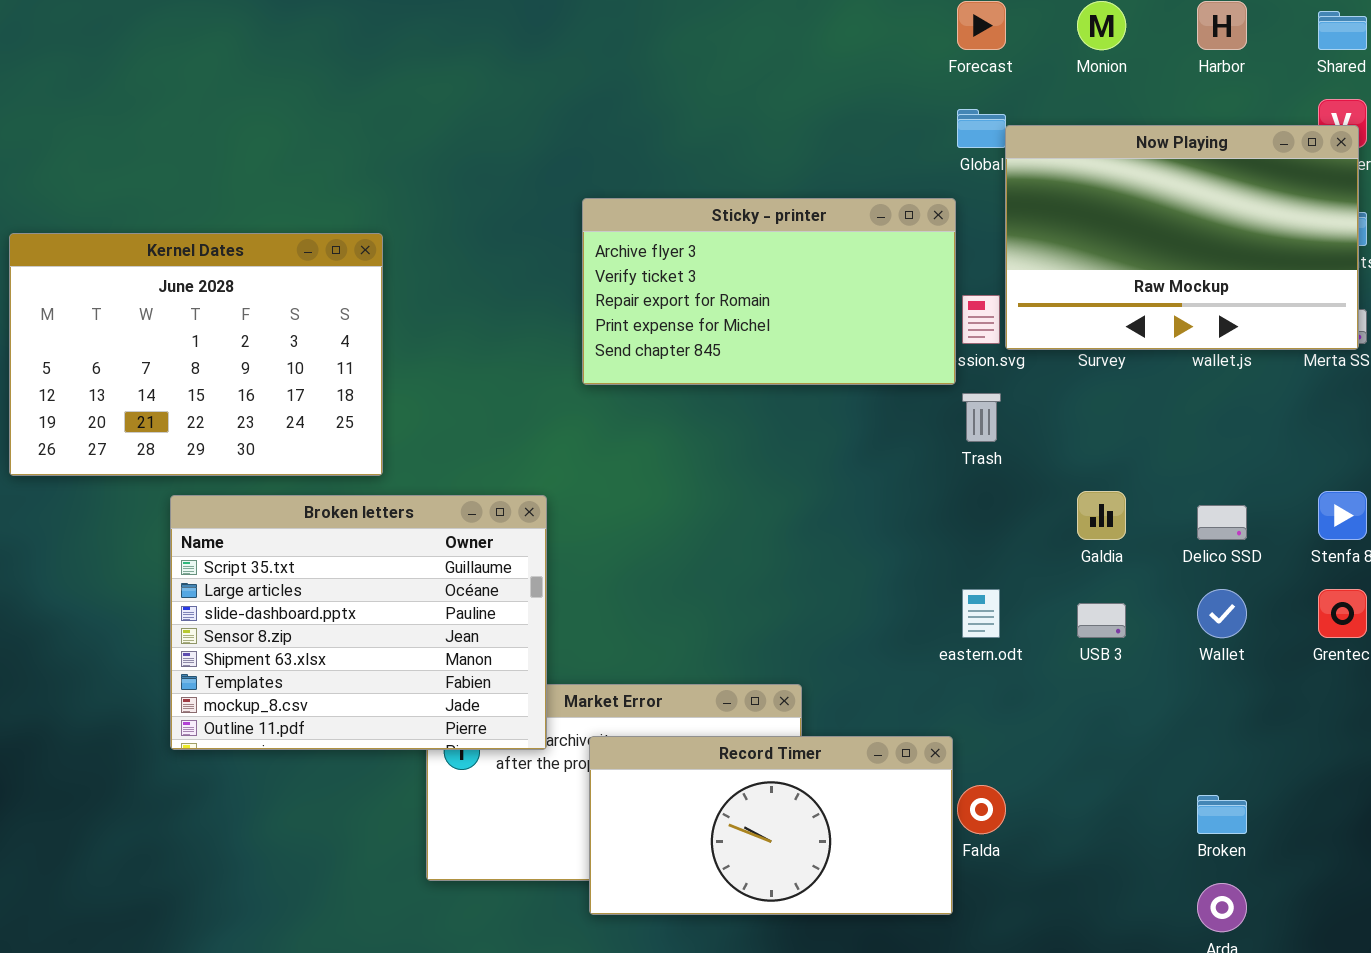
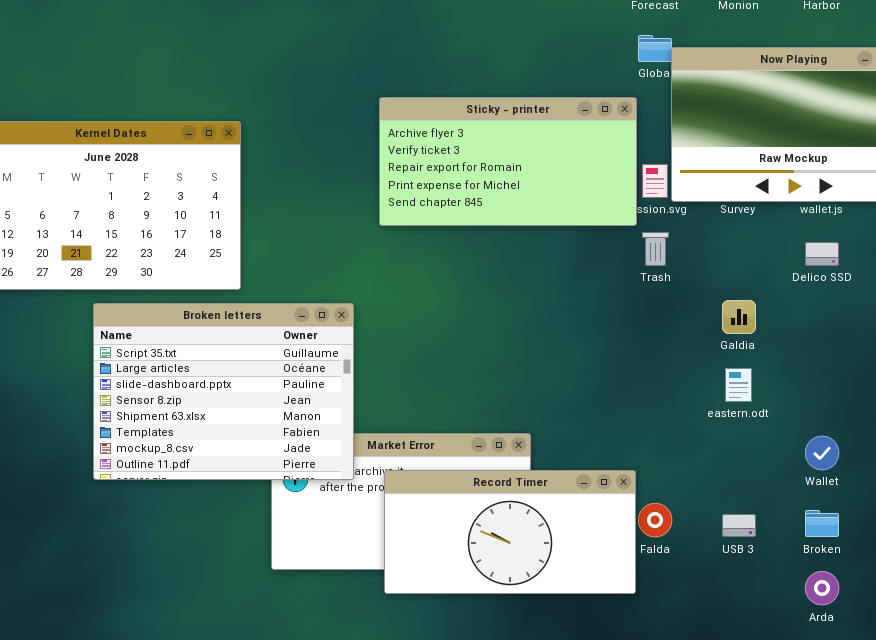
Delico SSD: [1197,505,1247,540] -> [805,242,839,266], moved
eastern.odt: [962,589,1000,638] -> [725,368,752,402], moved
Wallet: [1197,589,1247,638] -> [805,436,839,470], moved
USB 3: [1077,603,1126,638] -> [722,514,756,537], moved

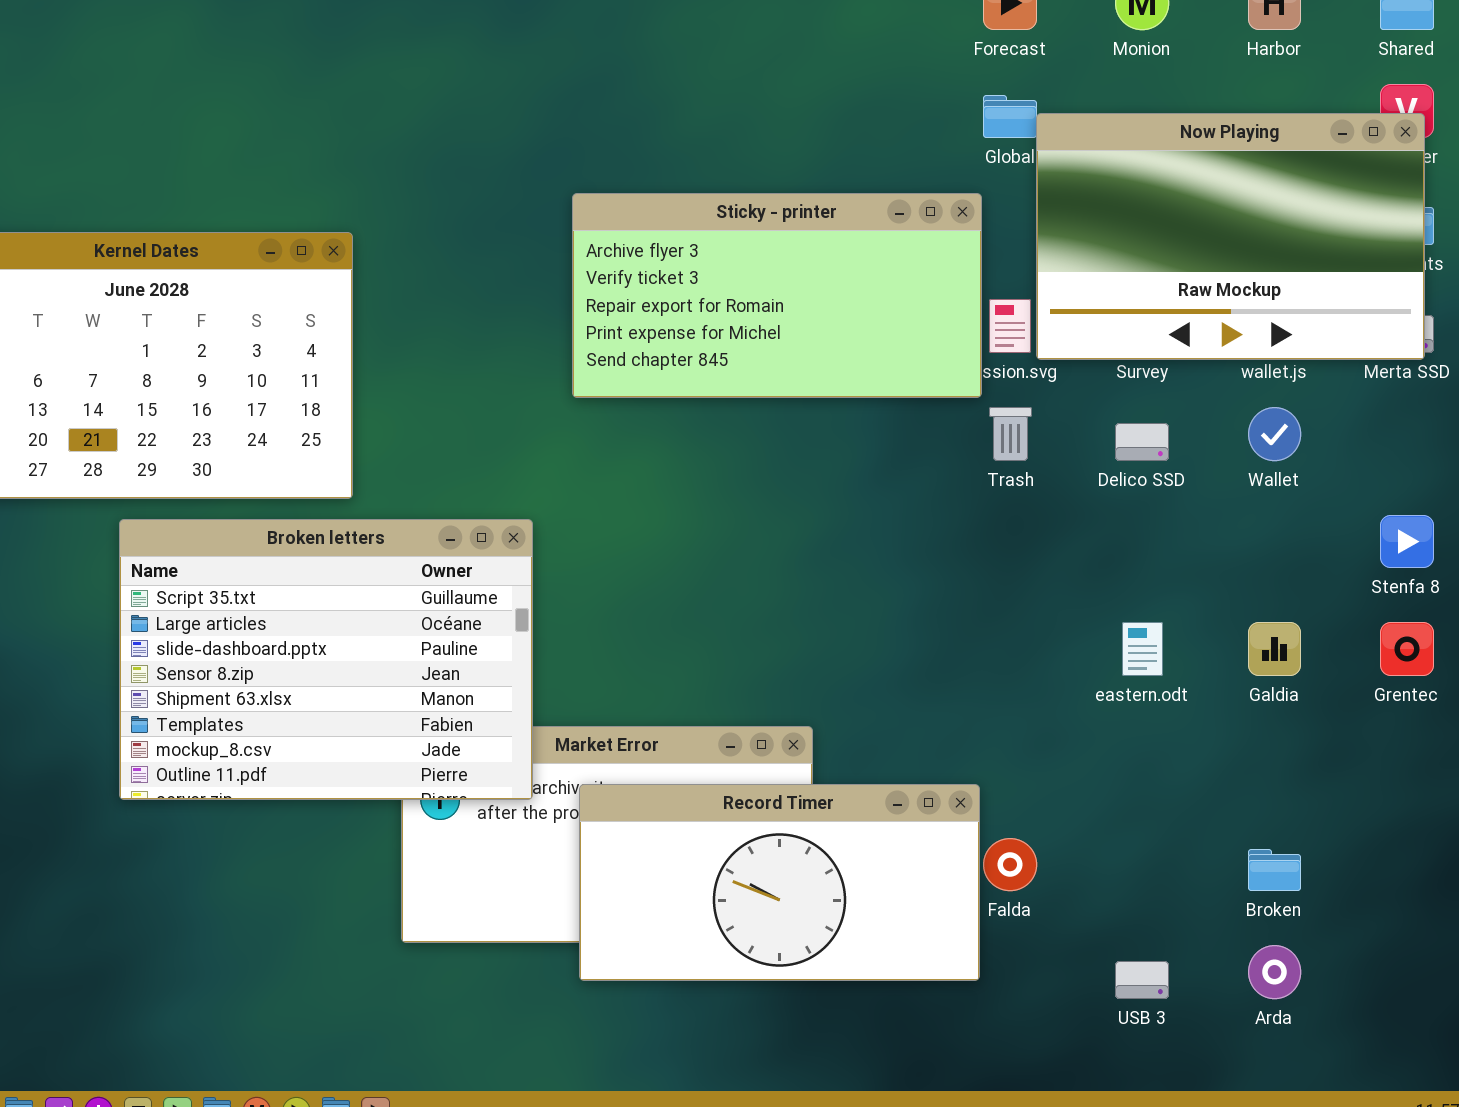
Delico SSD: [805,242,839,266] -> [1115,423,1169,461], moved
Galdia: [722,300,756,334] -> [1248,622,1301,676], moved
Wallet: [805,436,839,470] -> [1248,407,1301,461], moved
USB 3: [722,514,756,537] -> [1115,961,1169,999], moved

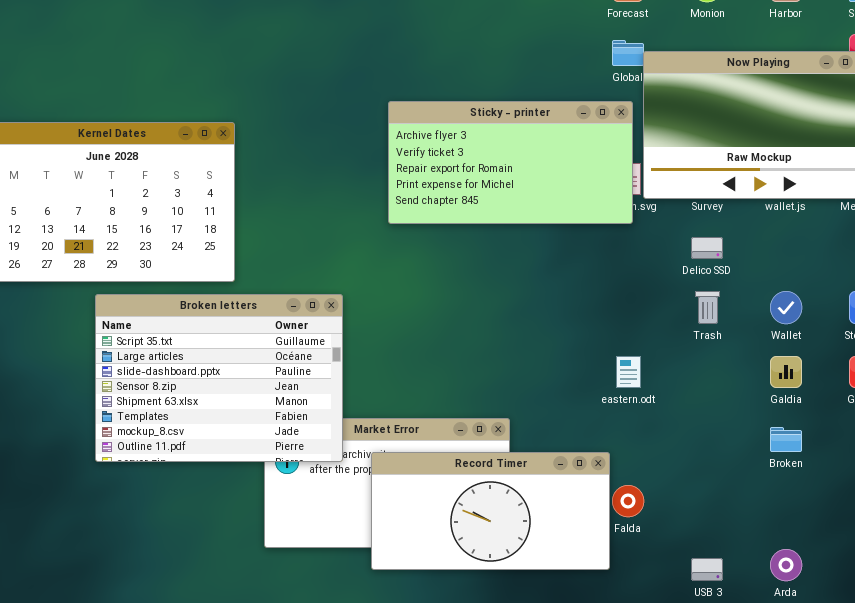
Sticky - printer: [572,193,982,398] -> [388,101,633,224], moved
Trash: [989,407,1032,461] -> [695,291,720,324], moved
Wallet: [1248,407,1301,461] -> [770,291,802,324], moved
eastern.odt: [1122,622,1163,676] -> [616,356,641,388], moved
Broken: [1248,849,1301,891] -> [770,427,802,452], moved

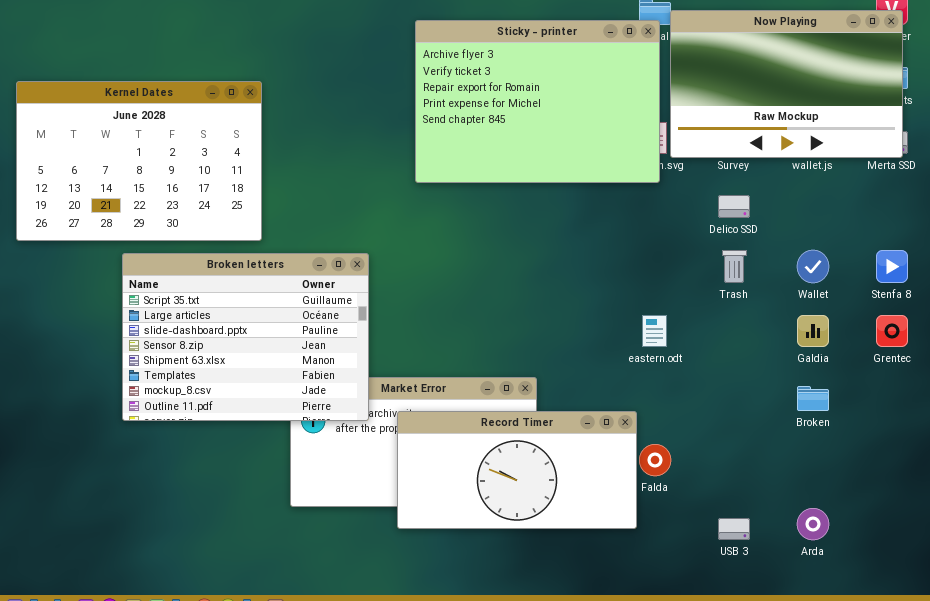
Sticky - printer: [388,101,633,224] -> [415,20,660,183], resized

